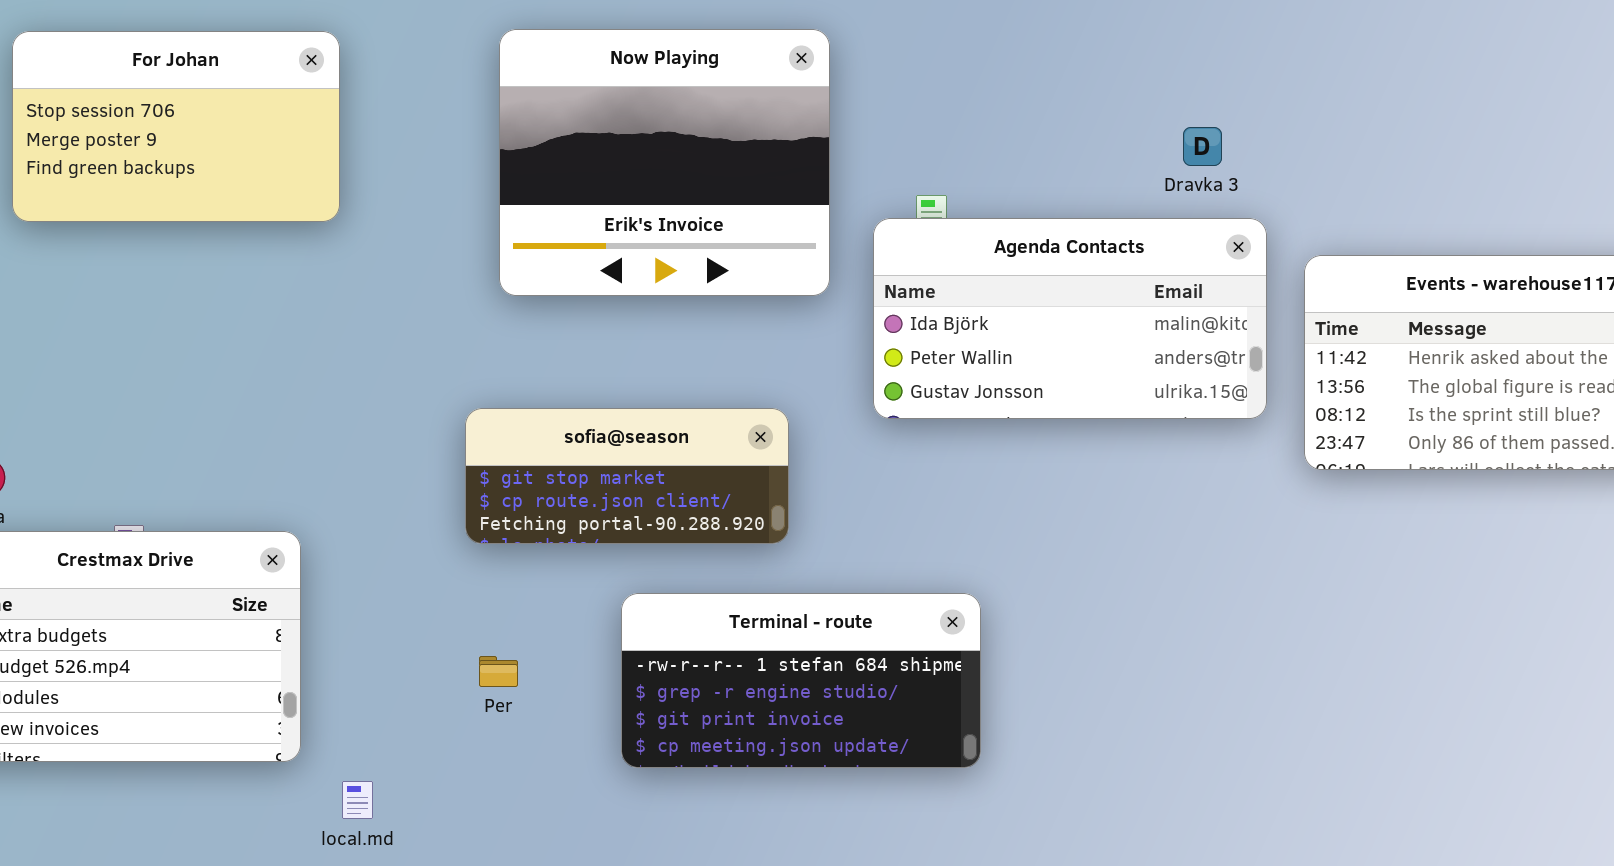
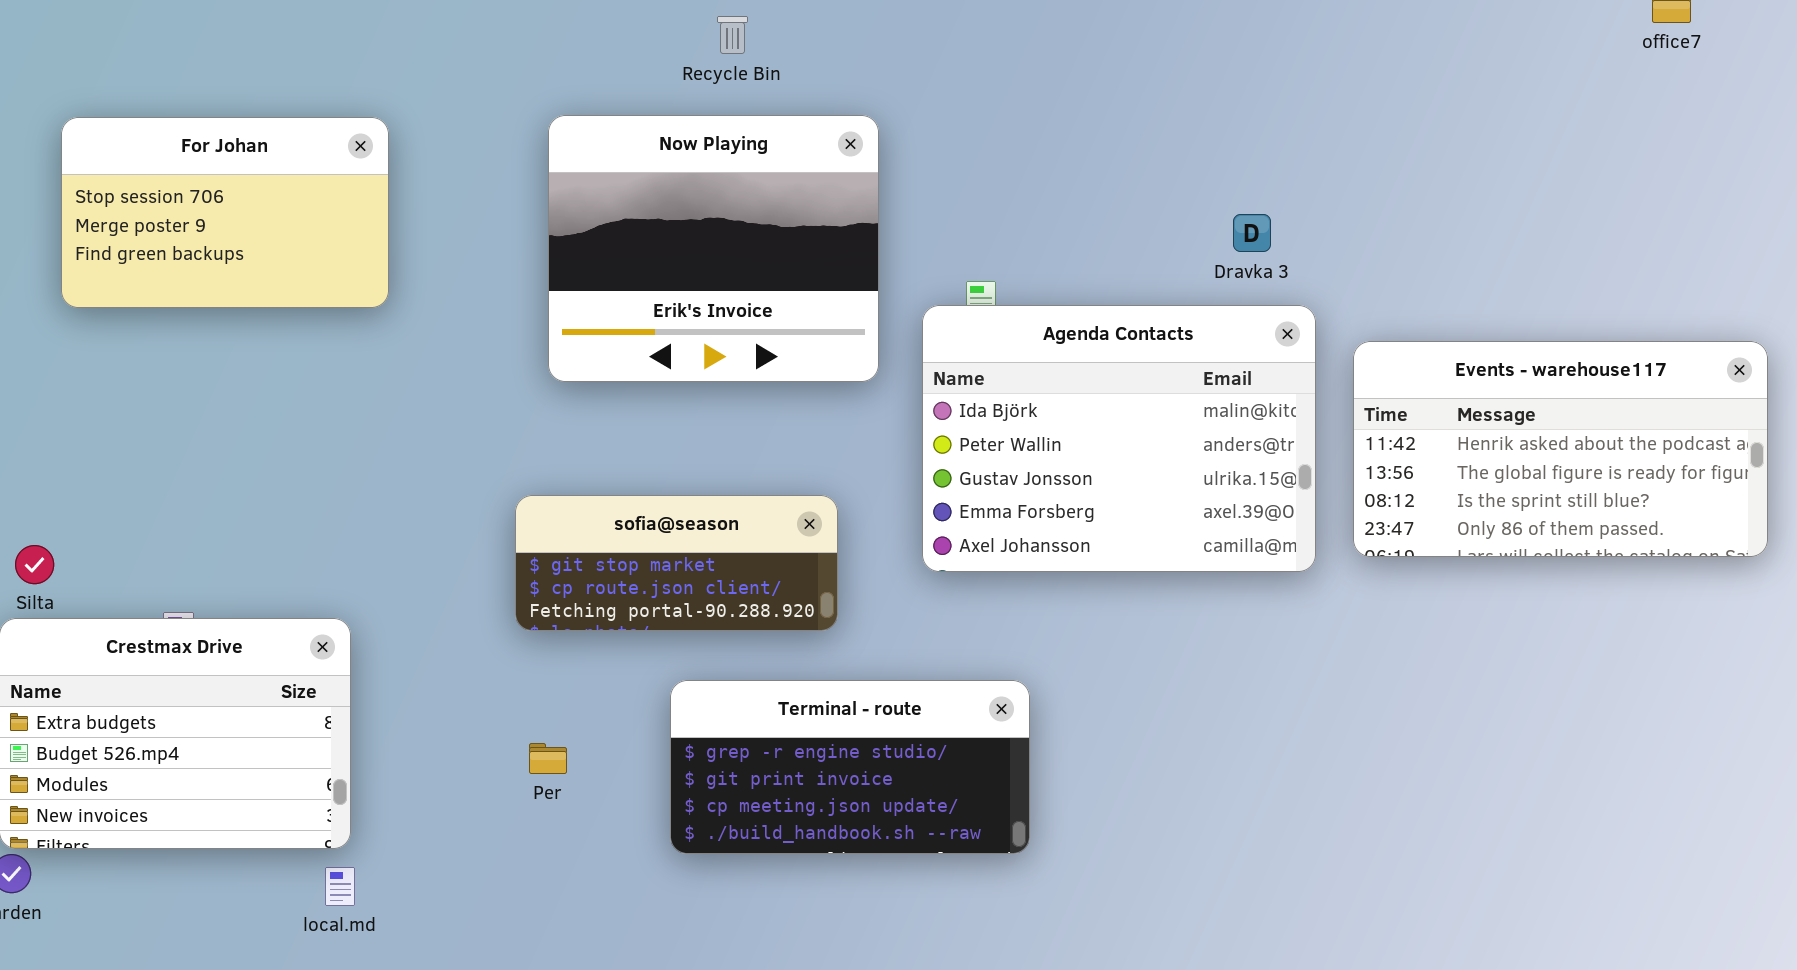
Agenda Contacts: [873,218,1267,419] -> [922,305,1316,572], resized
Terminal - route: [621,593,981,768] -> [670,680,1030,854], scrolled down 1 row
local.md: [342,781,373,819] -> [325,867,355,906], moved

